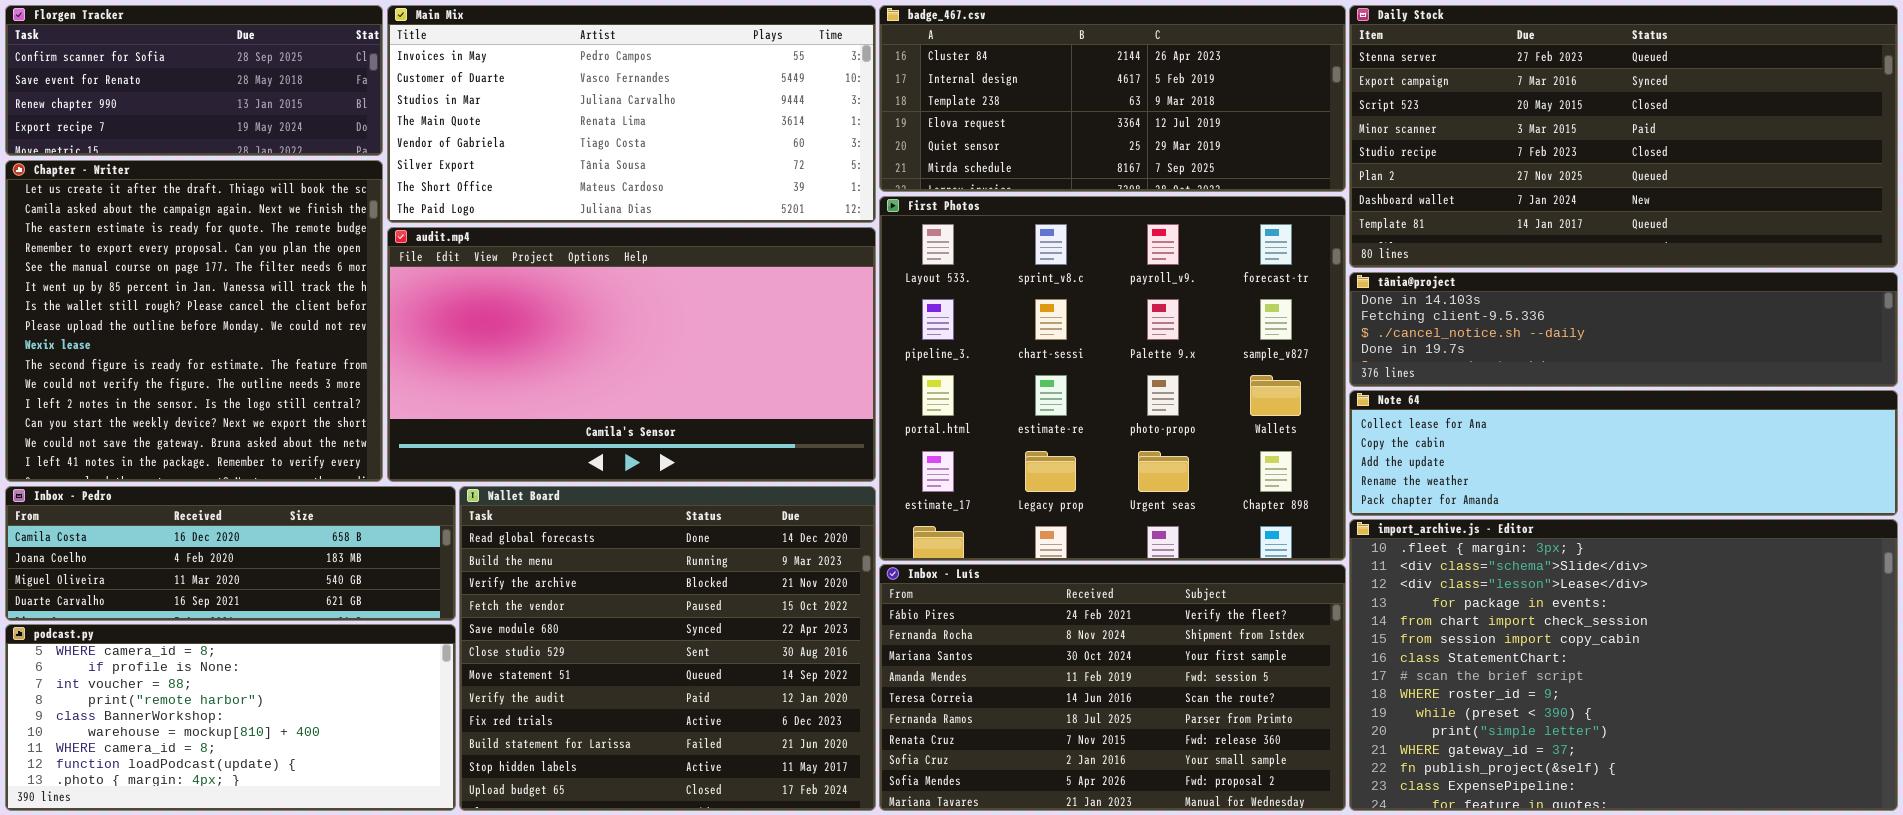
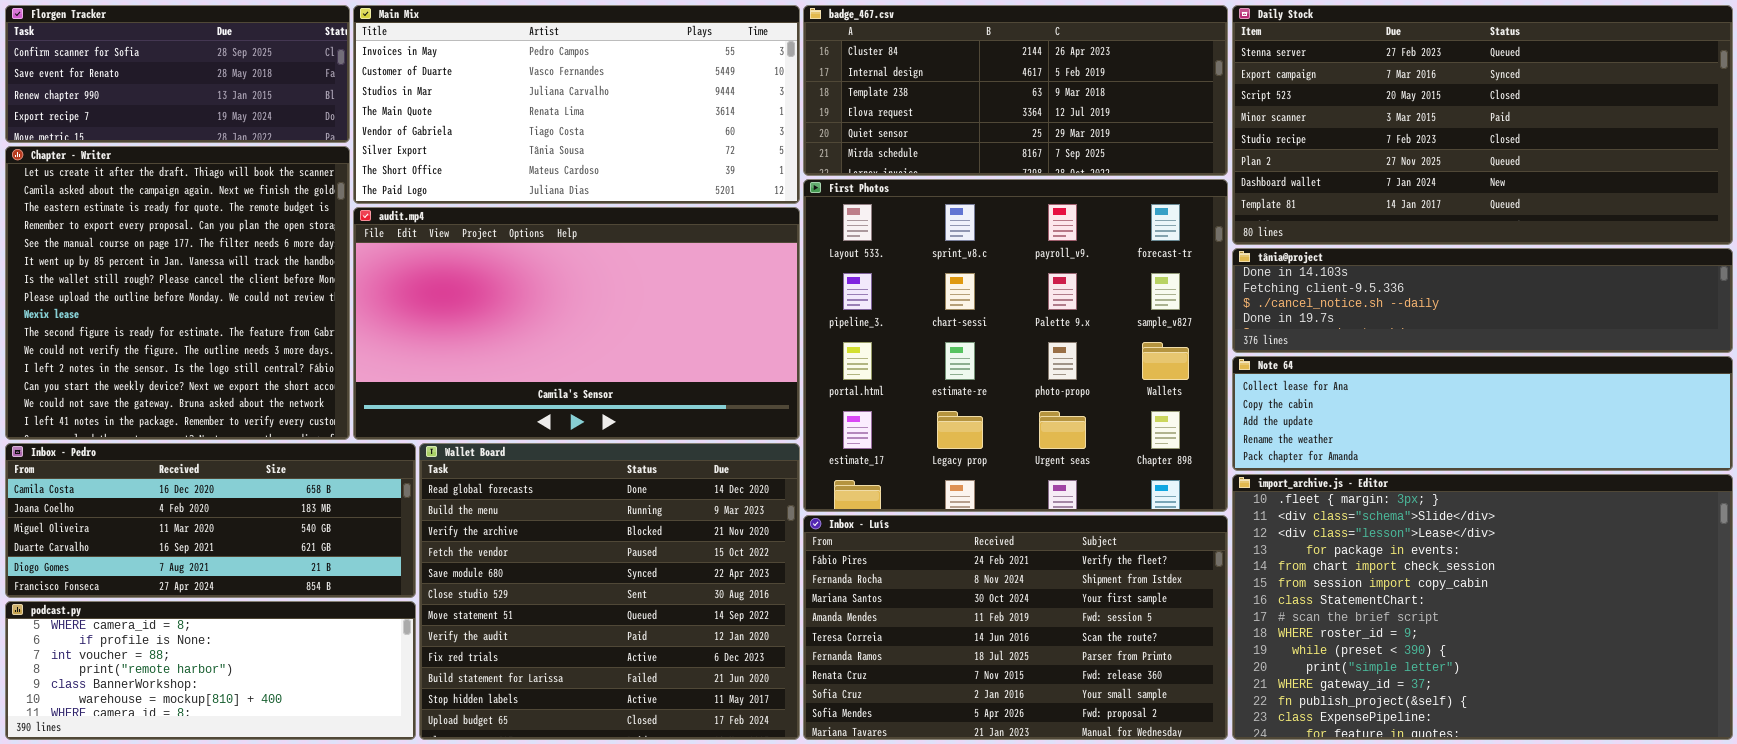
Inbox - Pedro: [5,486,456,621] -> [5,443,416,598], resized
podcast.py: [5,624,456,811] -> [5,601,416,740], resized

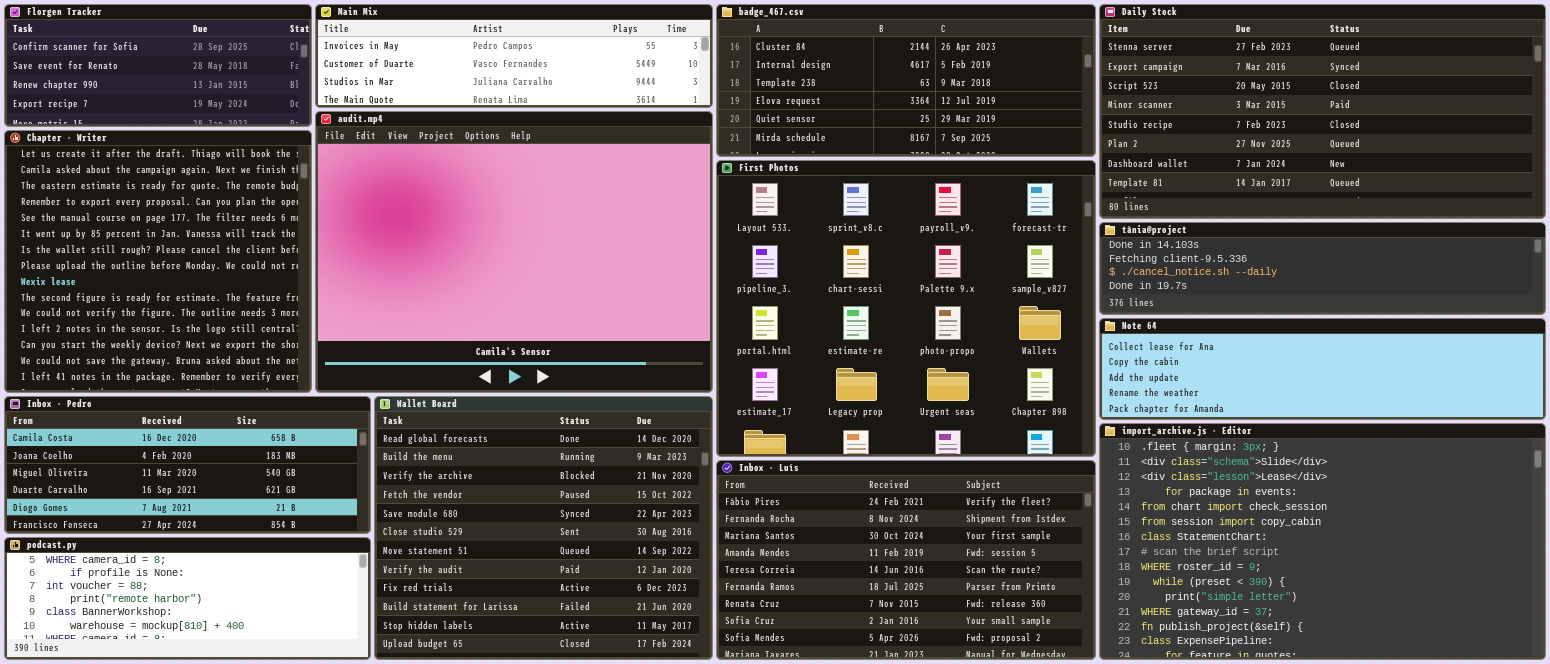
Main Mix: [353,5,800,204] -> [315,4,713,108], resized
audit.mp4: [353,207,800,440] -> [315,111,713,393], resized

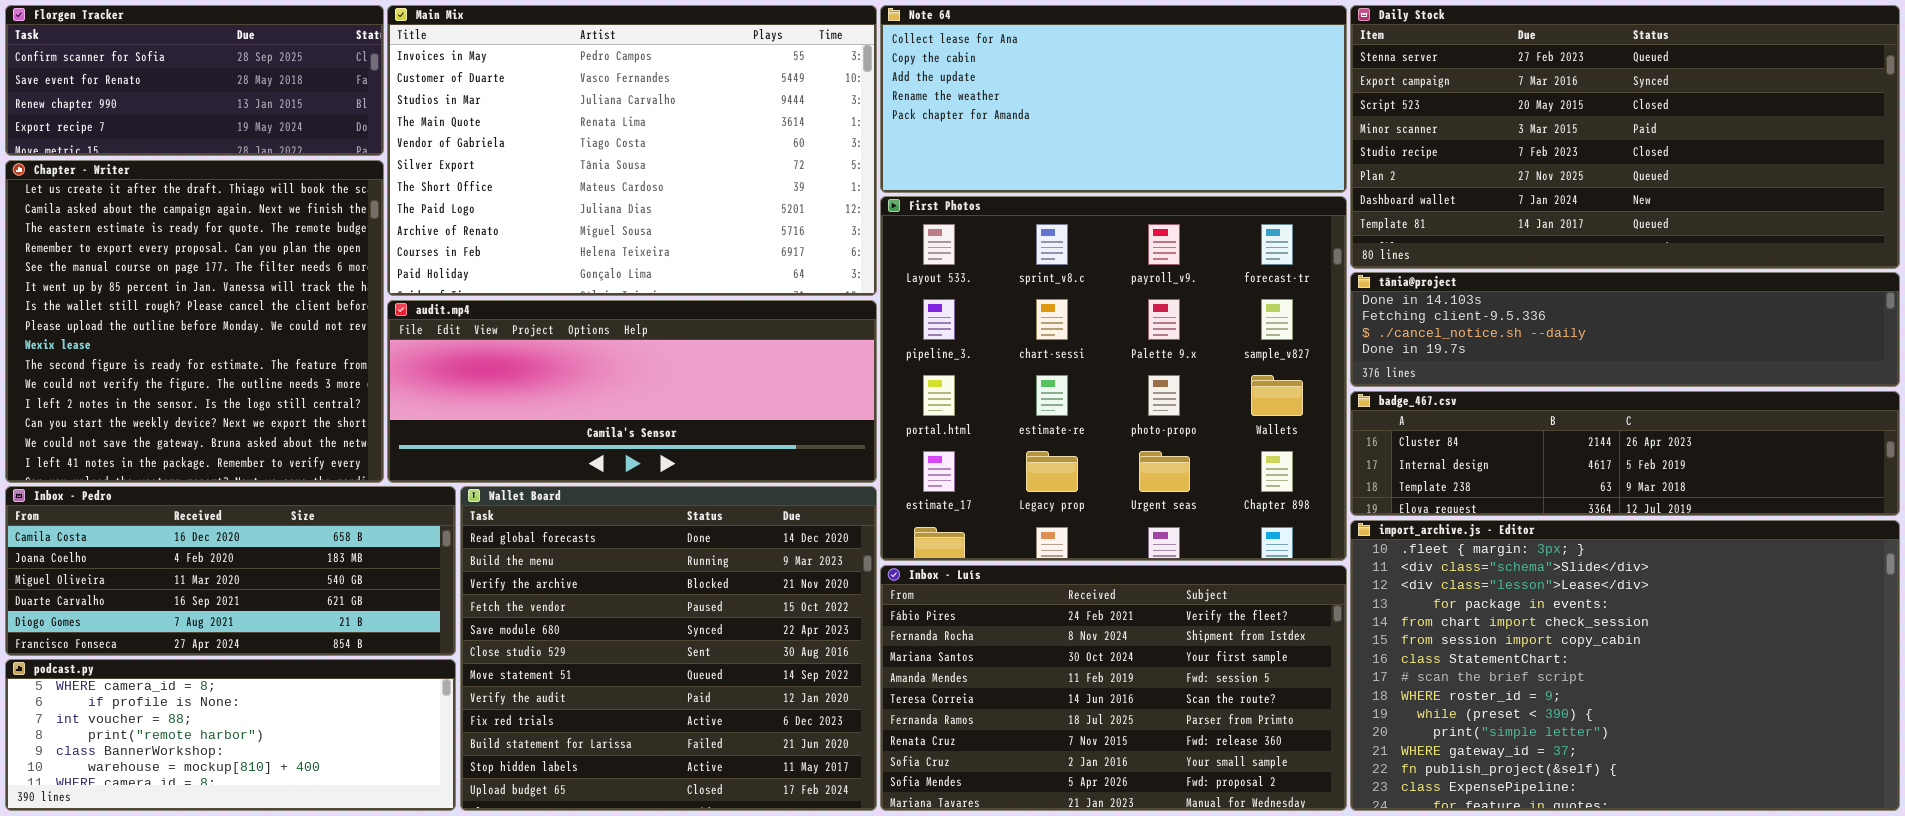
Main Mix: [315,4,713,108] -> [387,5,877,296], resized
badge_467.csv: [716,4,1096,157] -> [1350,391,1900,516], moved, resized
audit.mp4: [315,111,713,393] -> [387,300,877,483], resized
Note 64: [1099,318,1546,420] -> [880,5,1347,193], moved, resized

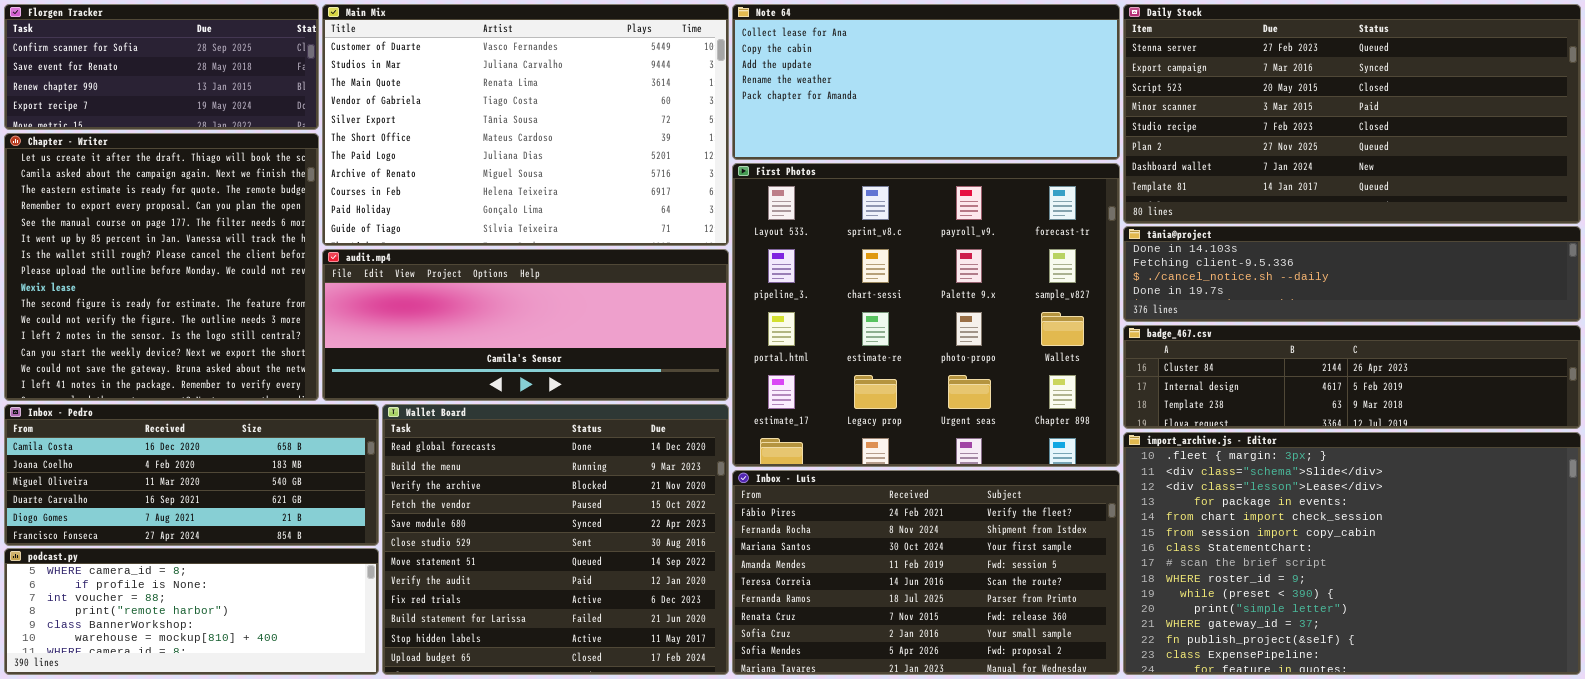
Main Mix: [387,5,877,296] -> [322,4,729,246], scrolled down 1 row

